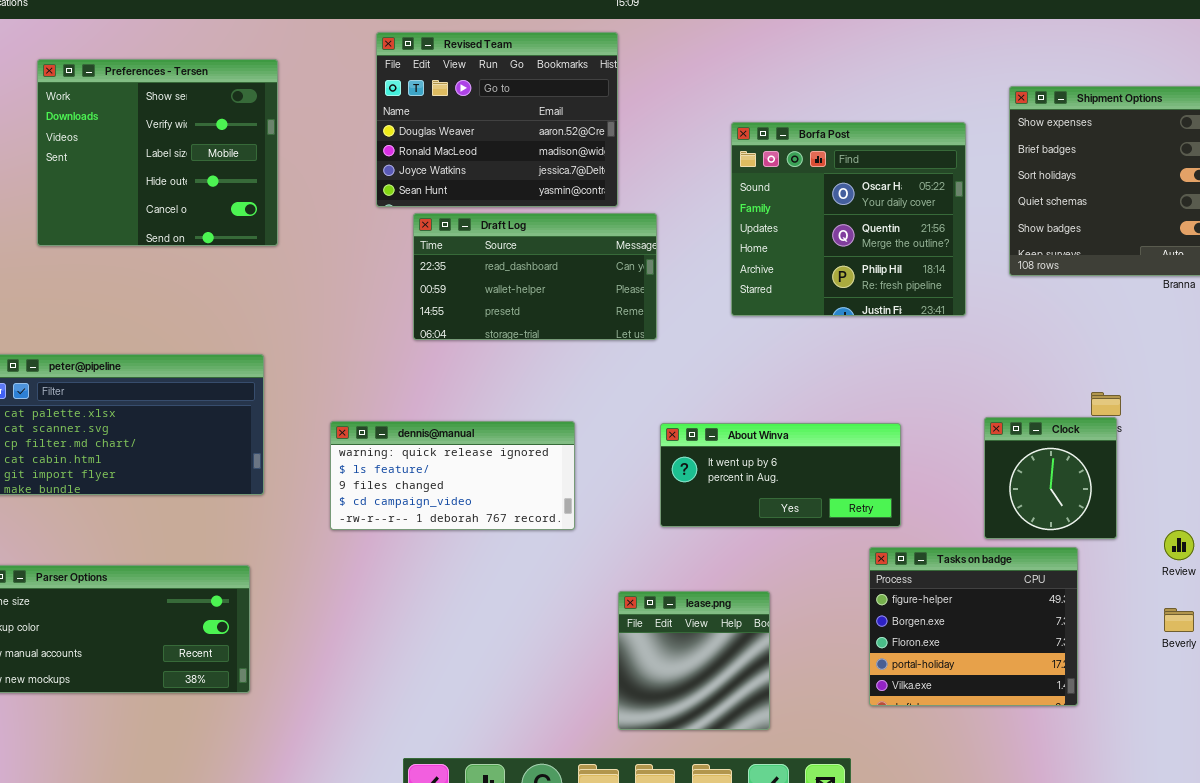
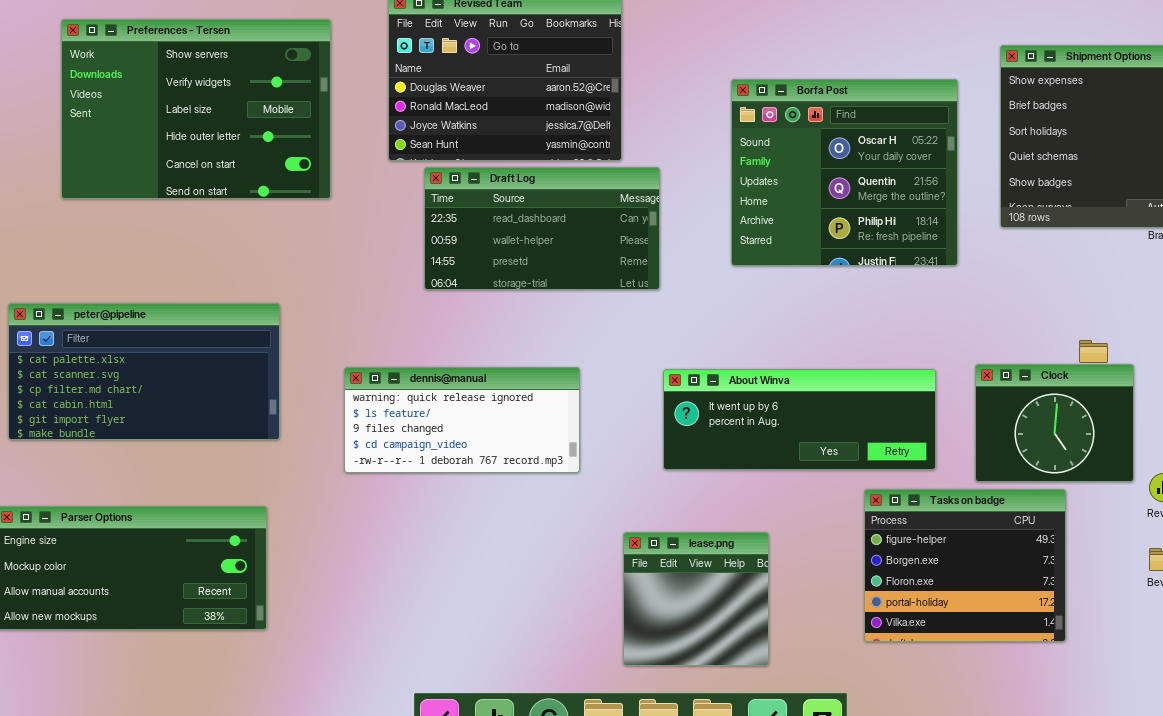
Preferences - Tersen: [37,59,278,246] -> [61,19,331,199], resized
Clock: [984,417,1117,539] -> [975,364,1134,482], resized
About Winva: [660,423,901,527] -> [663,369,936,470], resized

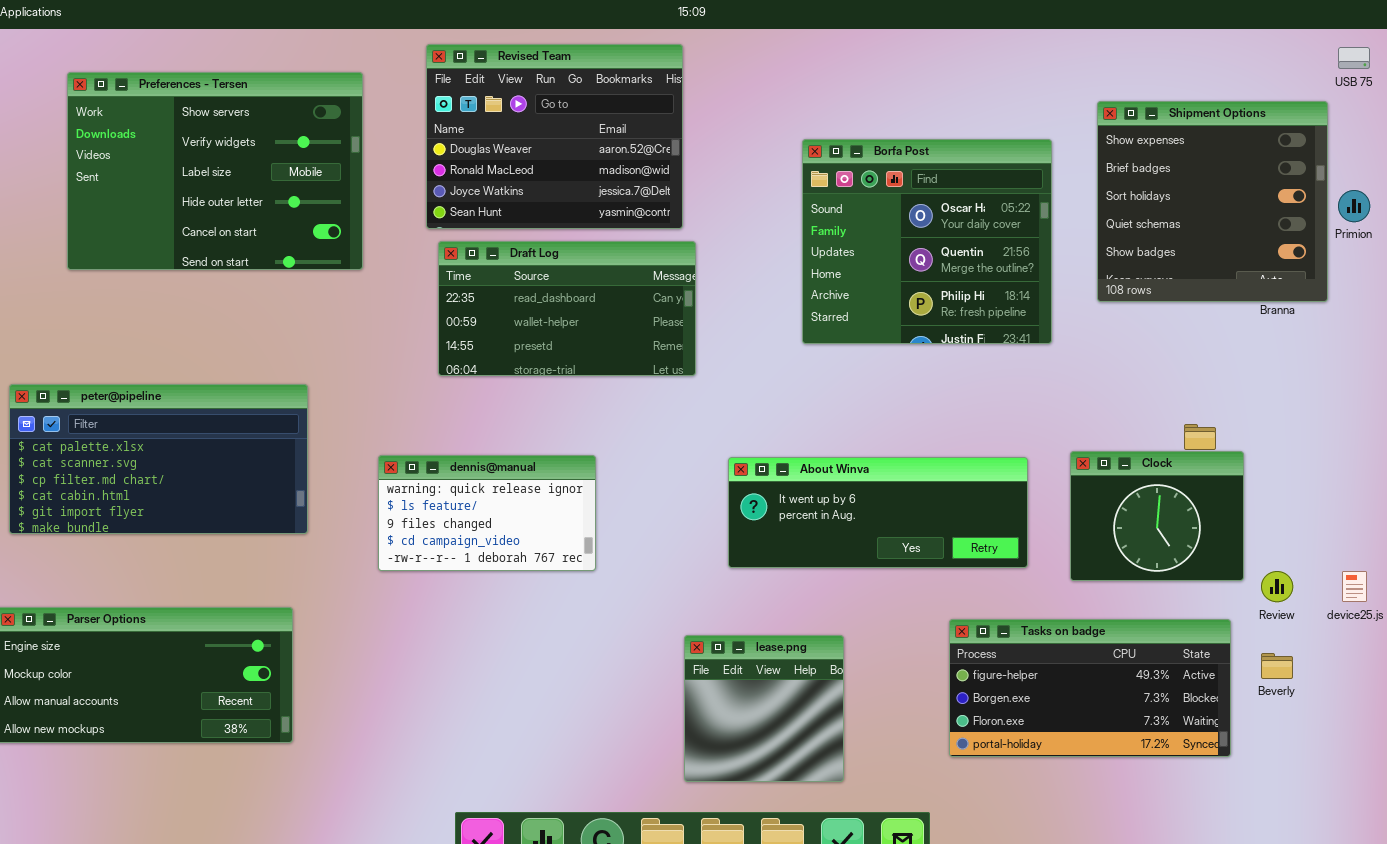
Draft Log: [424,167,660,290] -> [438,241,696,376], moved
dennis@manual: [344,367,580,473] -> [378,455,596,571], resized
Tasks on badge: [864,489,1066,642] -> [949,619,1231,757], resized

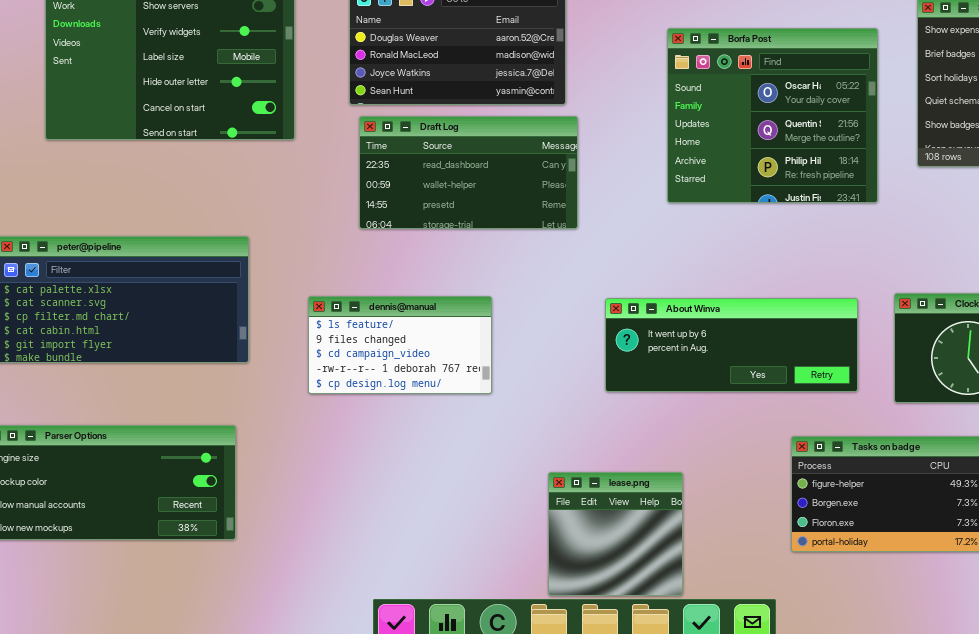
dennis@manual: [378,455,596,571] -> [308,296,492,394], scrolled down 1 row
lease.png: [684,635,844,782] -> [548,472,683,596], moved

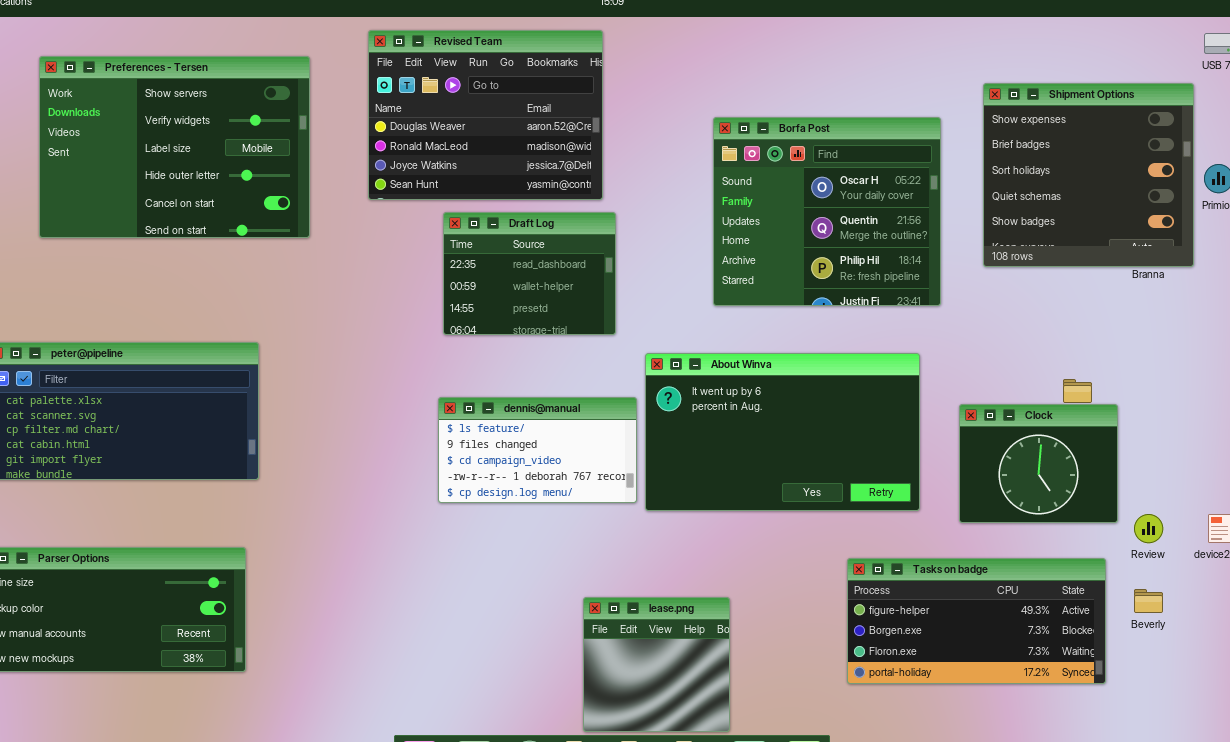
Draft Log: [359,116,578,229] -> [443,212,616,335], resized
dennis@manual: [308,296,492,394] -> [438,397,637,503], moved
About Winva: [605,298,858,392] -> [645,353,920,511], resized

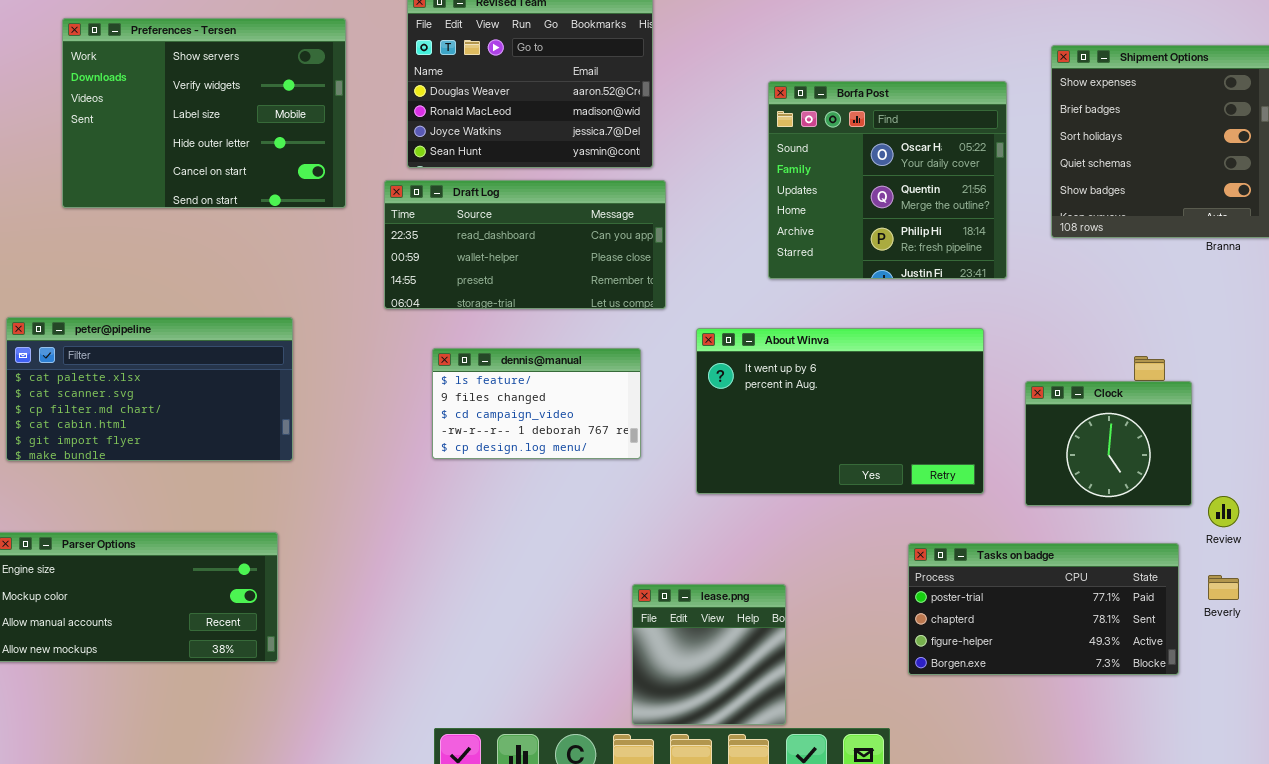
Draft Log: [443,212,616,335] -> [384,180,666,309], resized
dennis@manual: [438,397,637,503] -> [432,348,641,459], moved
Tasks on badge: [847,558,1106,684] -> [908,543,1179,675], scrolled up 2 rows

